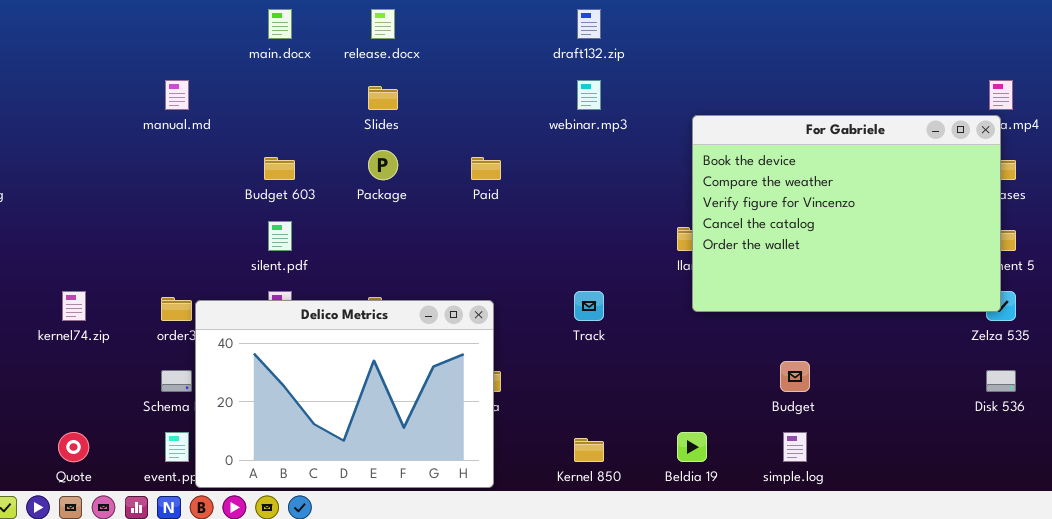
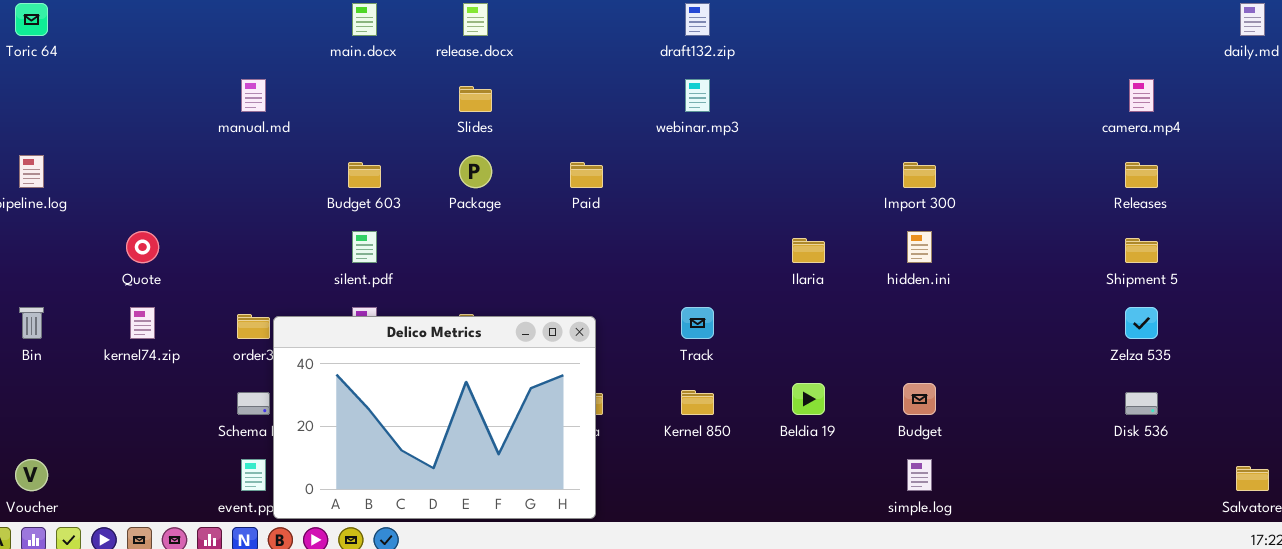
For Gabriele: [692,115,1001,312] -> none, closed
Quote: [58,432,89,462] -> [126,231,159,263], moved
Beldia 19: [677,432,707,462] -> [792,383,825,415], moved
Kernel 850: [574,438,604,462] -> [681,390,714,415], moved

